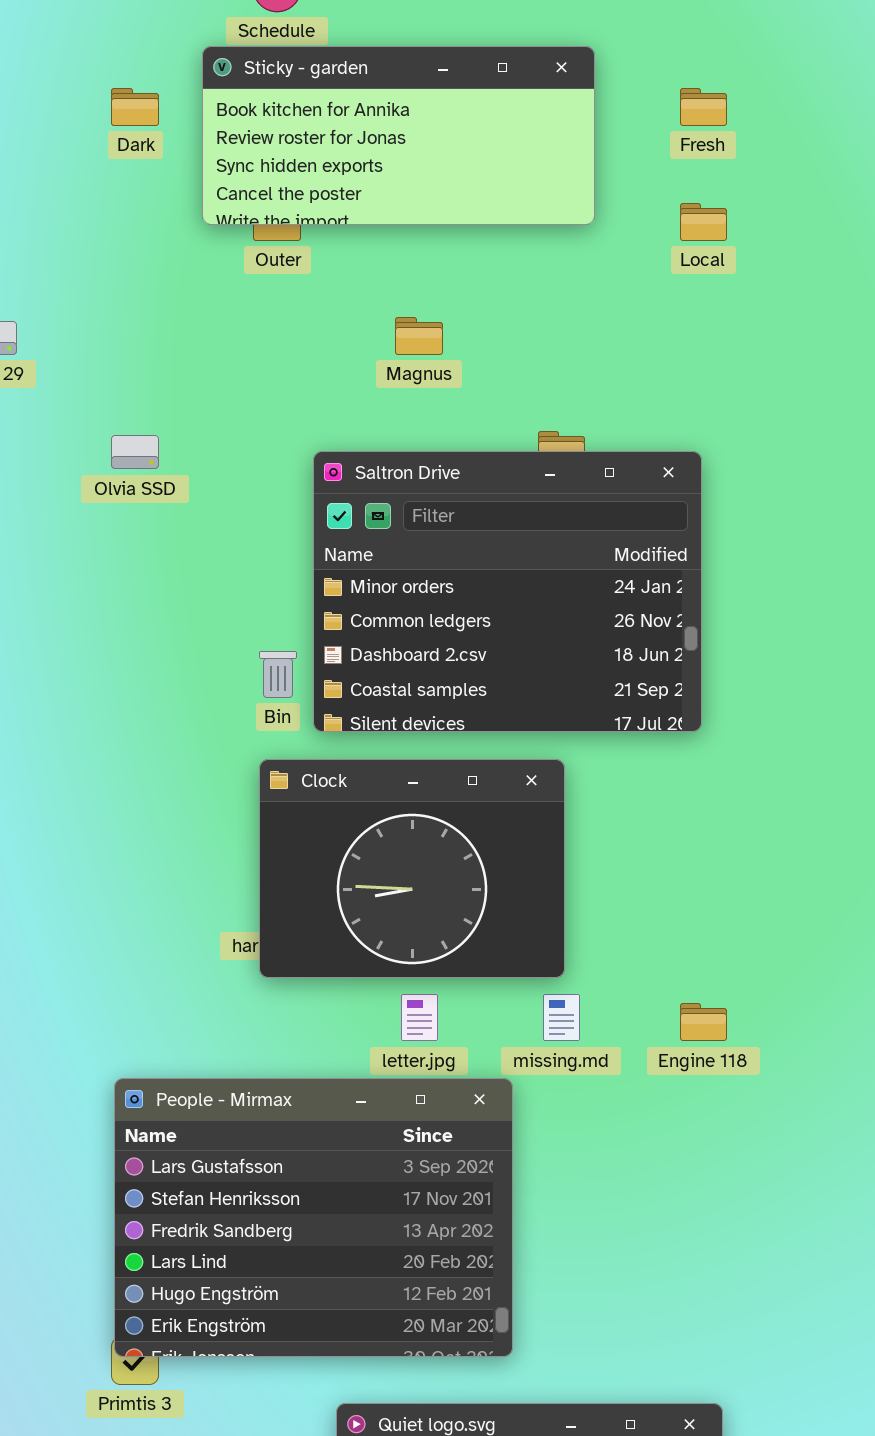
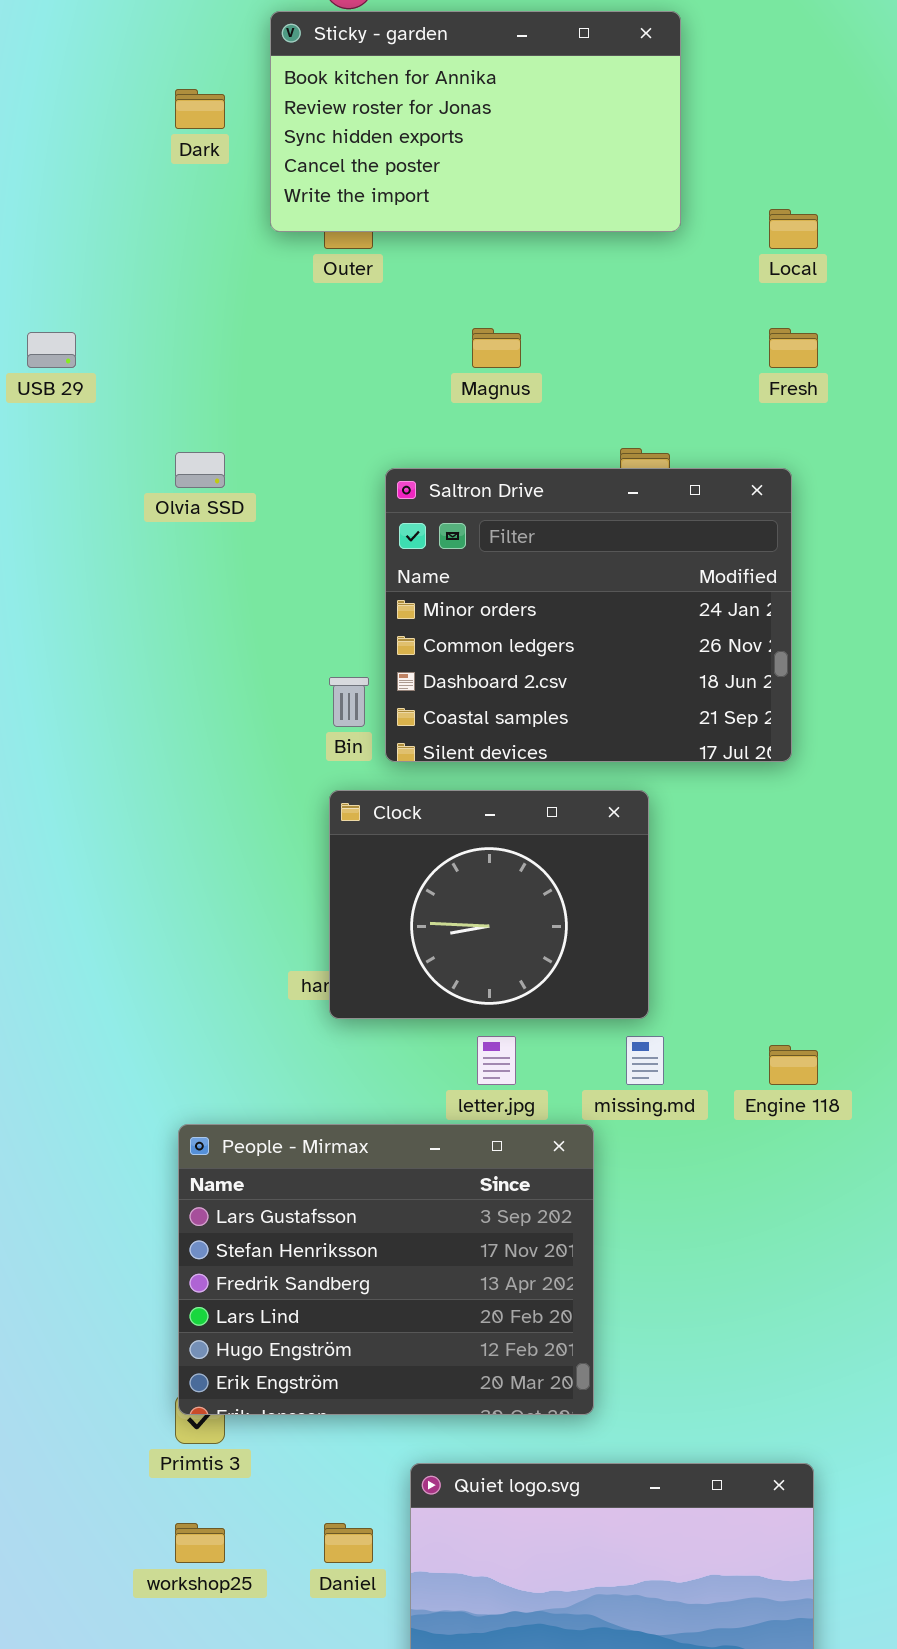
Sticky - garden: [202,46,595,225] -> [270,11,681,232], resized
Fresh: [680,88,727,126] -> [769,328,818,368], moved

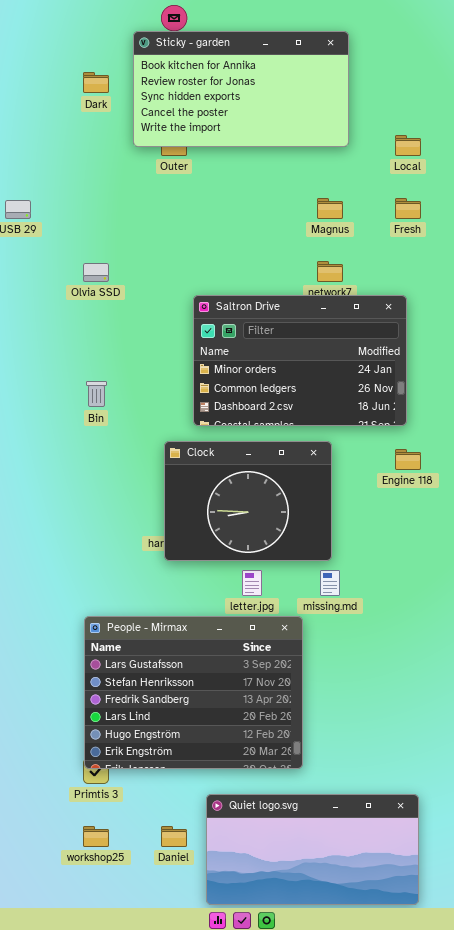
Magnus: [472,328,521,368] -> [317,198,343,219], moved
Saltron Drive: [385,468,792,762] -> [193,295,407,426], resized
Bin: [329,677,369,727] -> [86,381,107,407], moved
Engine 118: [769,1045,818,1085] -> [395,449,421,470], moved

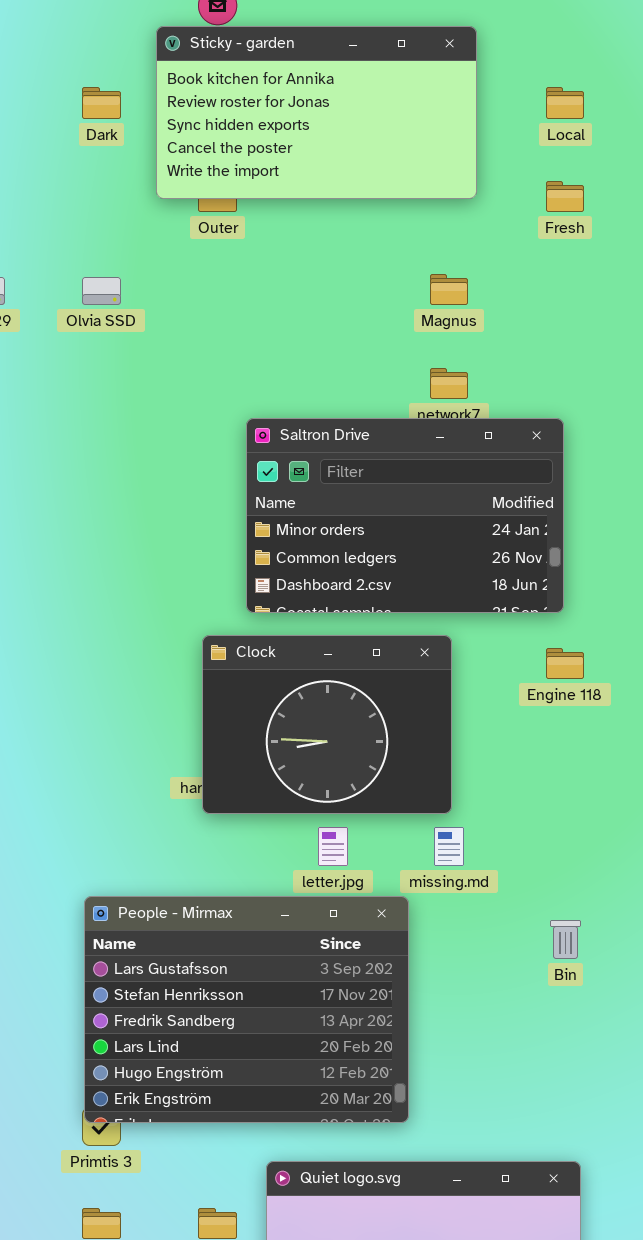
Local: [395,135,421,156] -> [546,87,584,119], moved
Fresh: [395,198,421,219] -> [546,181,584,212], moved
Olvia SSD: [83,263,109,282] -> [82,277,121,305], moved
Bin: [86,381,107,407] -> [550,920,581,959], moved

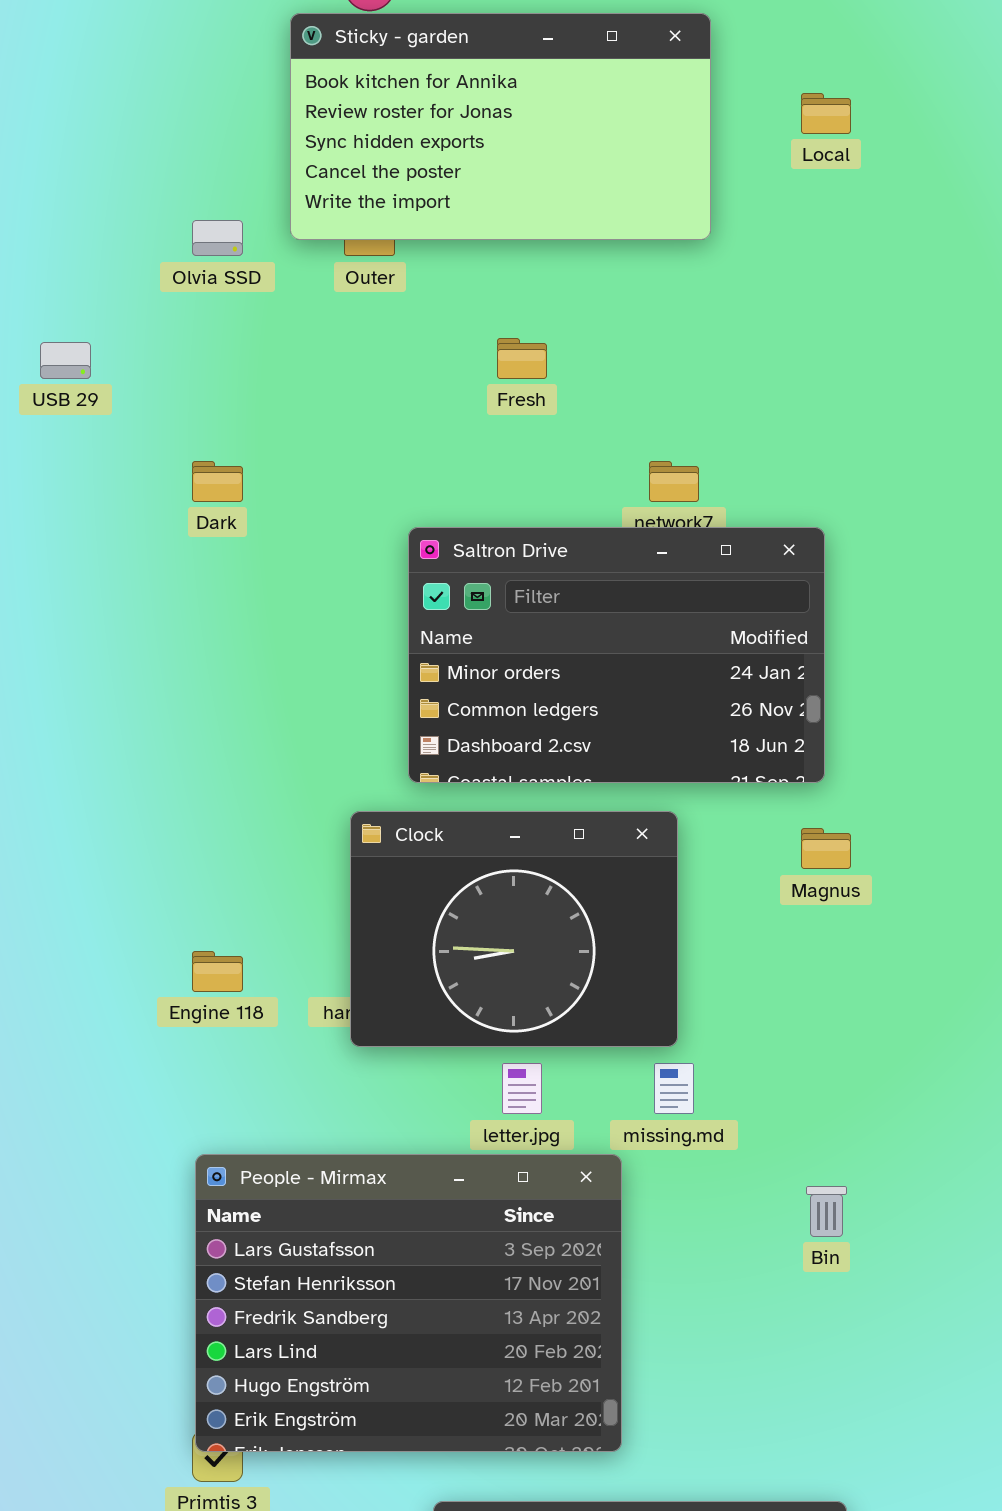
Dark: [82,87,121,119] -> [192,461,243,502], moved
Fresh: [546,181,584,212] -> [497,338,547,379], moved
Magnus: [430,274,468,305] -> [801,828,851,869], moved
Olvia SSD: [82,277,121,305] -> [192,220,243,256], moved
Engine 118: [546,648,584,679] -> [192,951,243,992], moved

